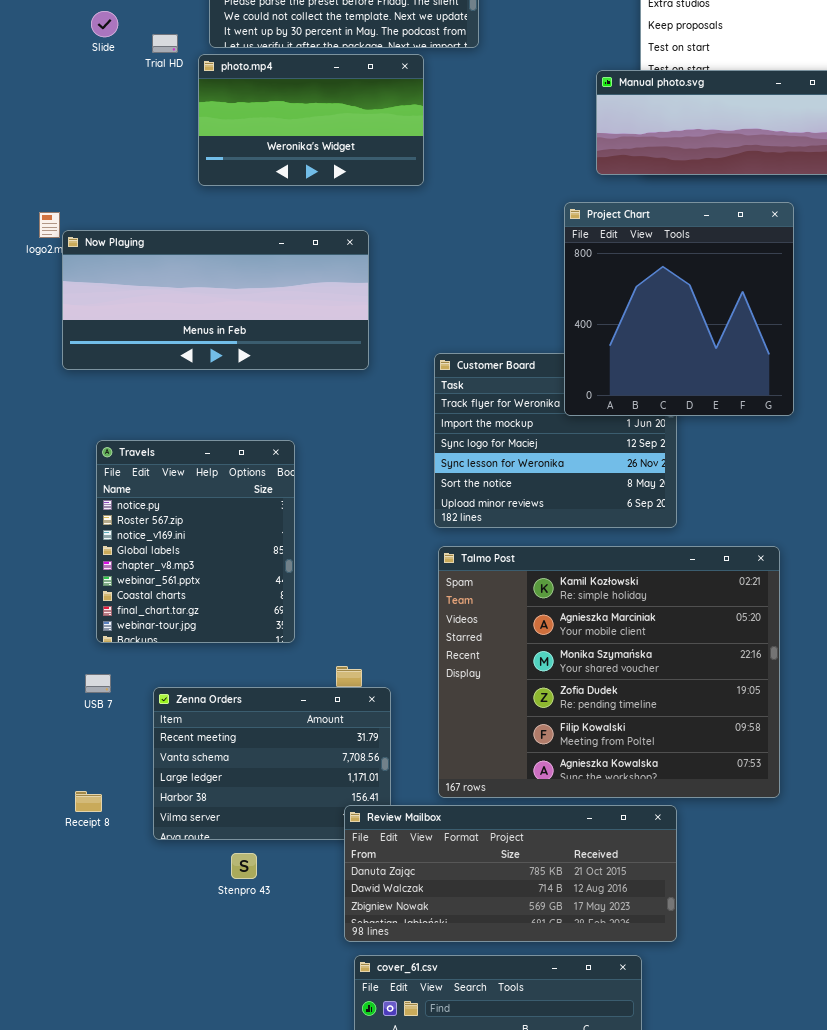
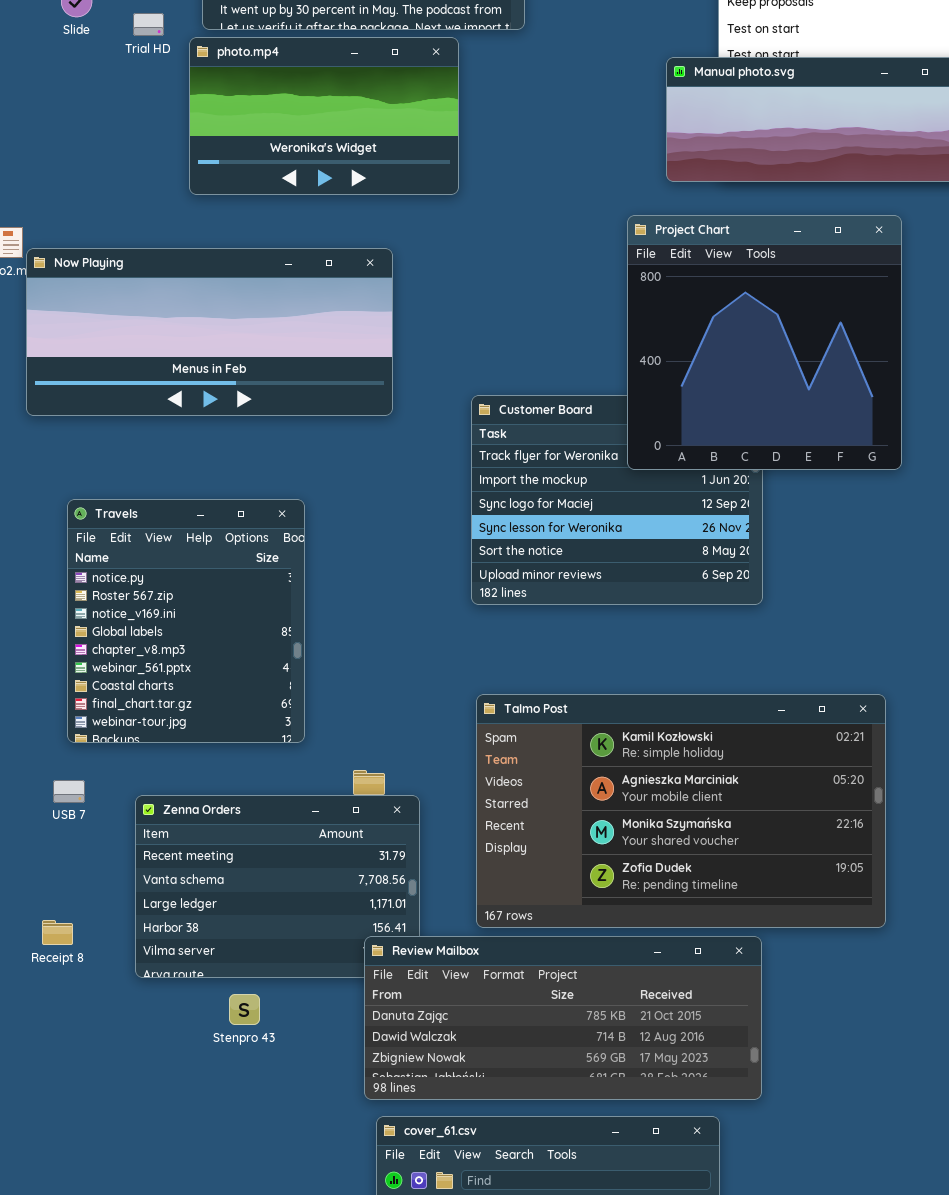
Talmo Post: [438,546,780,798] -> [476,694,886,928], resized

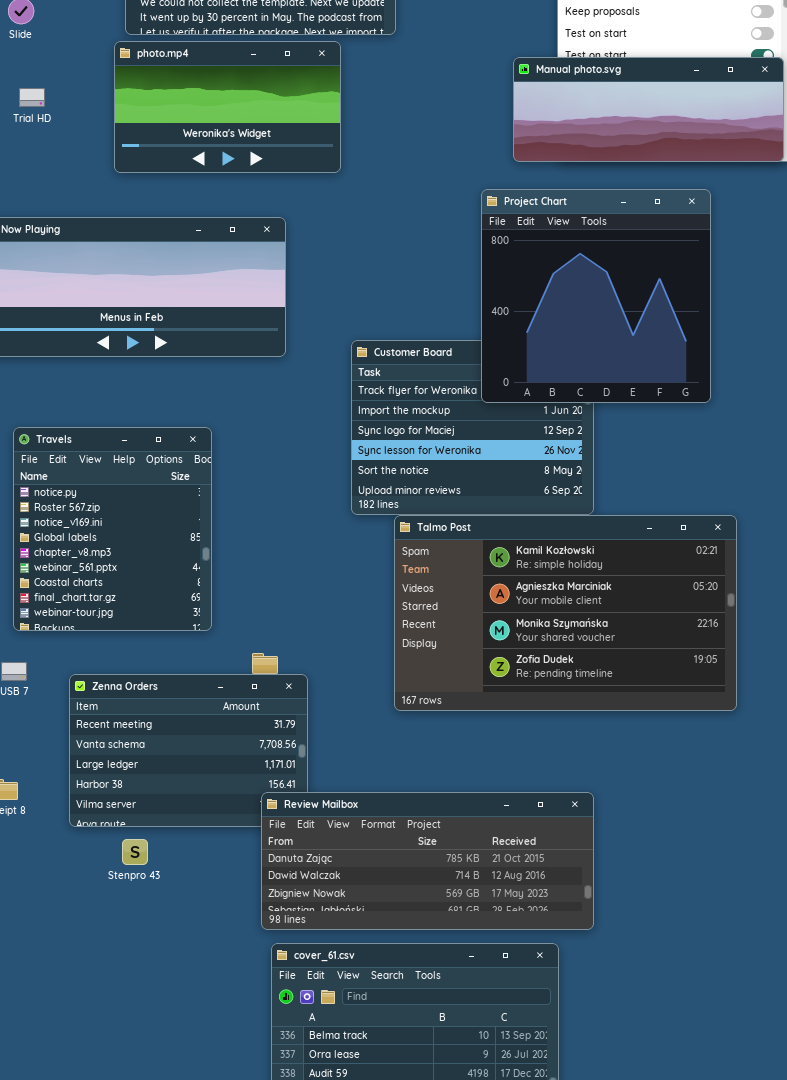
Trial HD: [133,13,164,36] -> [19,88,45,107], moved
Talmo Post: [476,694,886,928] -> [394,515,737,711], moved
Stenpro 43: [229,994,260,1025] -> [122,839,148,865], moved

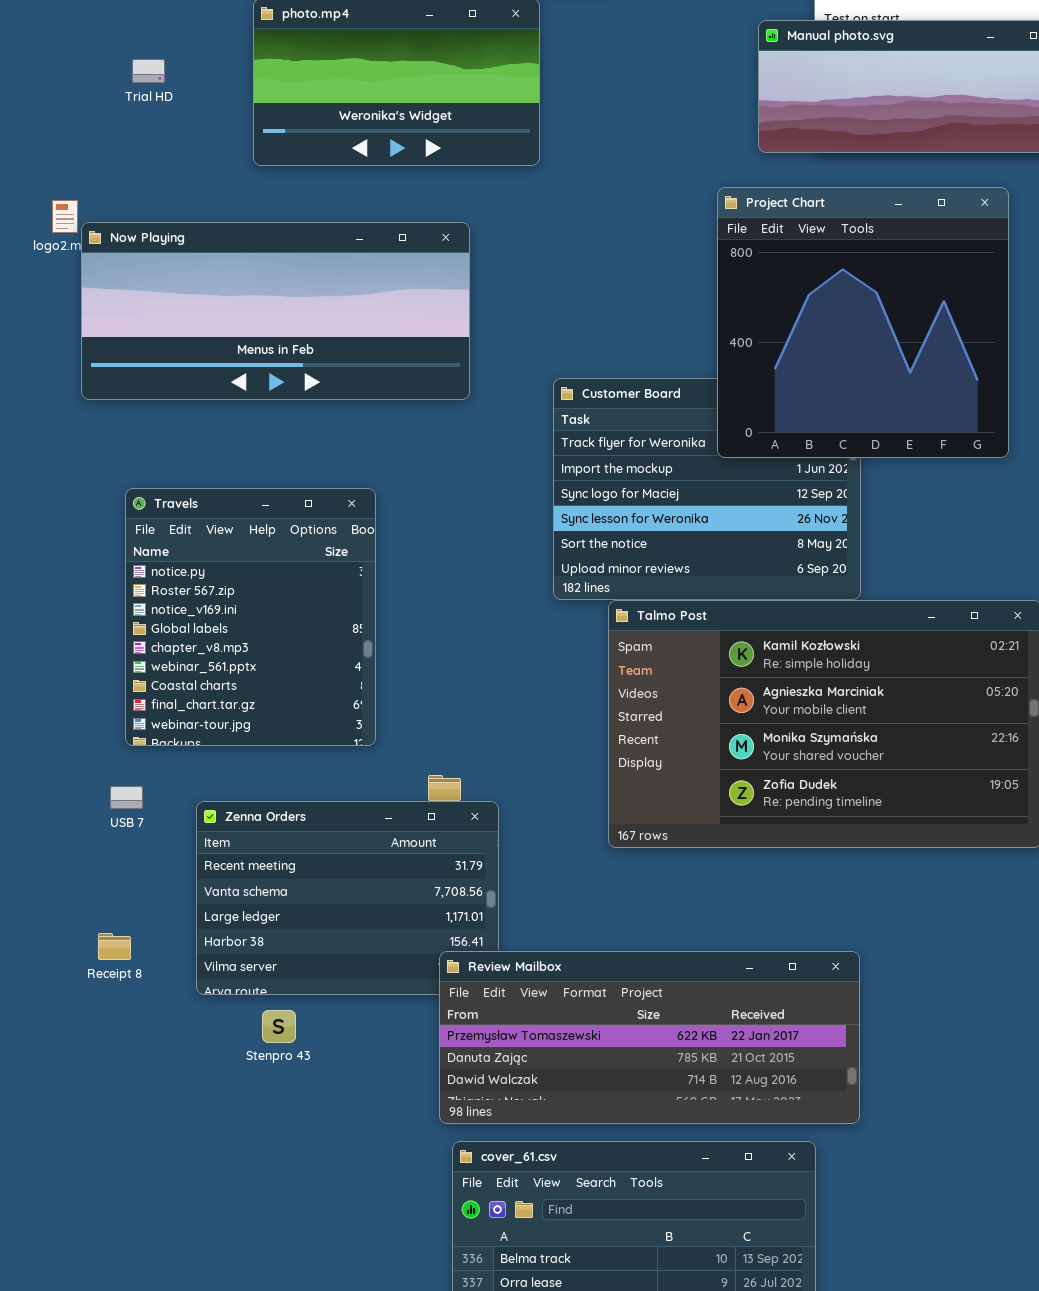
Review Mailbox: [261,792,594,930] -> [439,951,860,1124], scrolled up 1 row

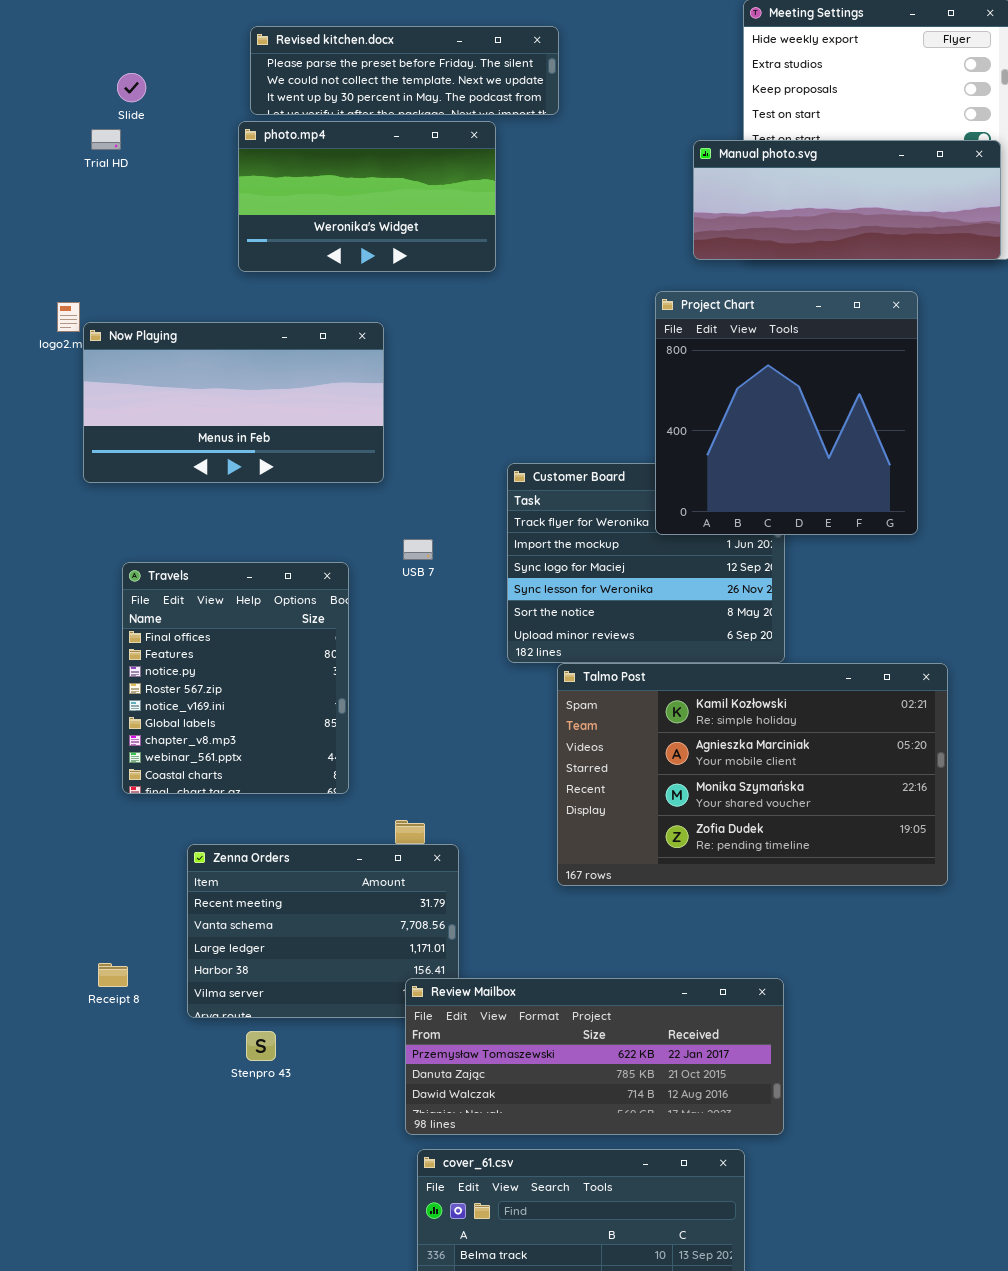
Trial HD: [132,59,165,83] -> [91,129,121,150], moved
Now Playing: [81,222,470,400] -> [83,322,384,483], resized
Travels: [125,488,376,746] -> [122,562,349,794], scrolled up 2 rows
USB 7: [110,786,143,809] -> [403,539,433,560], moved

